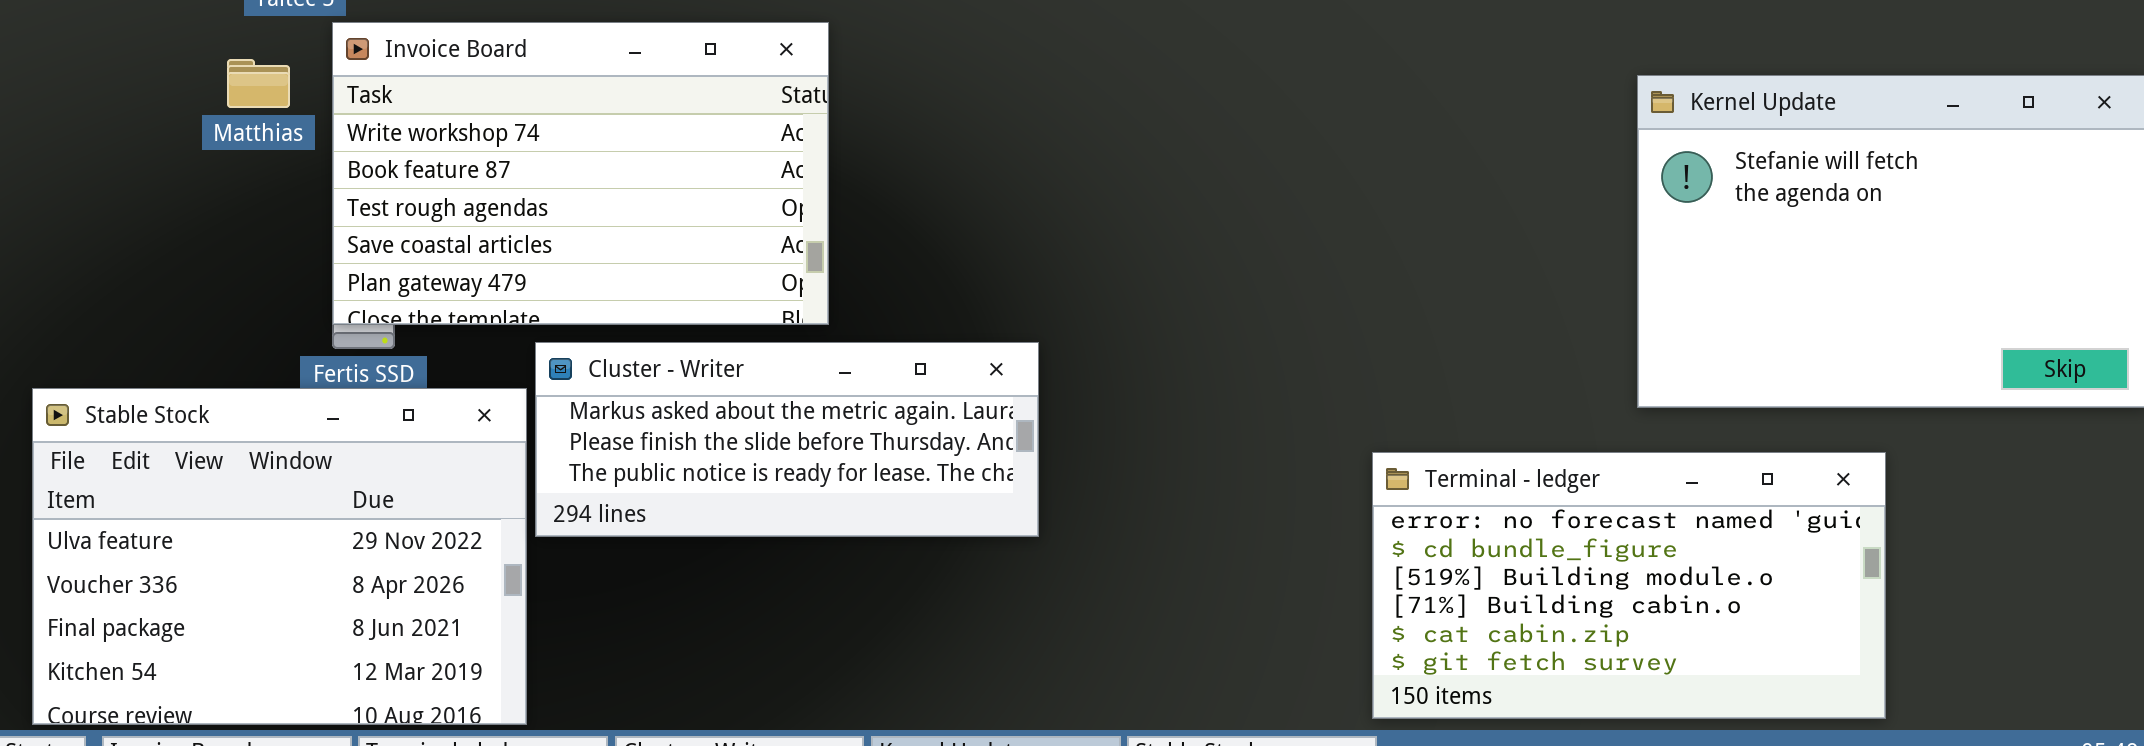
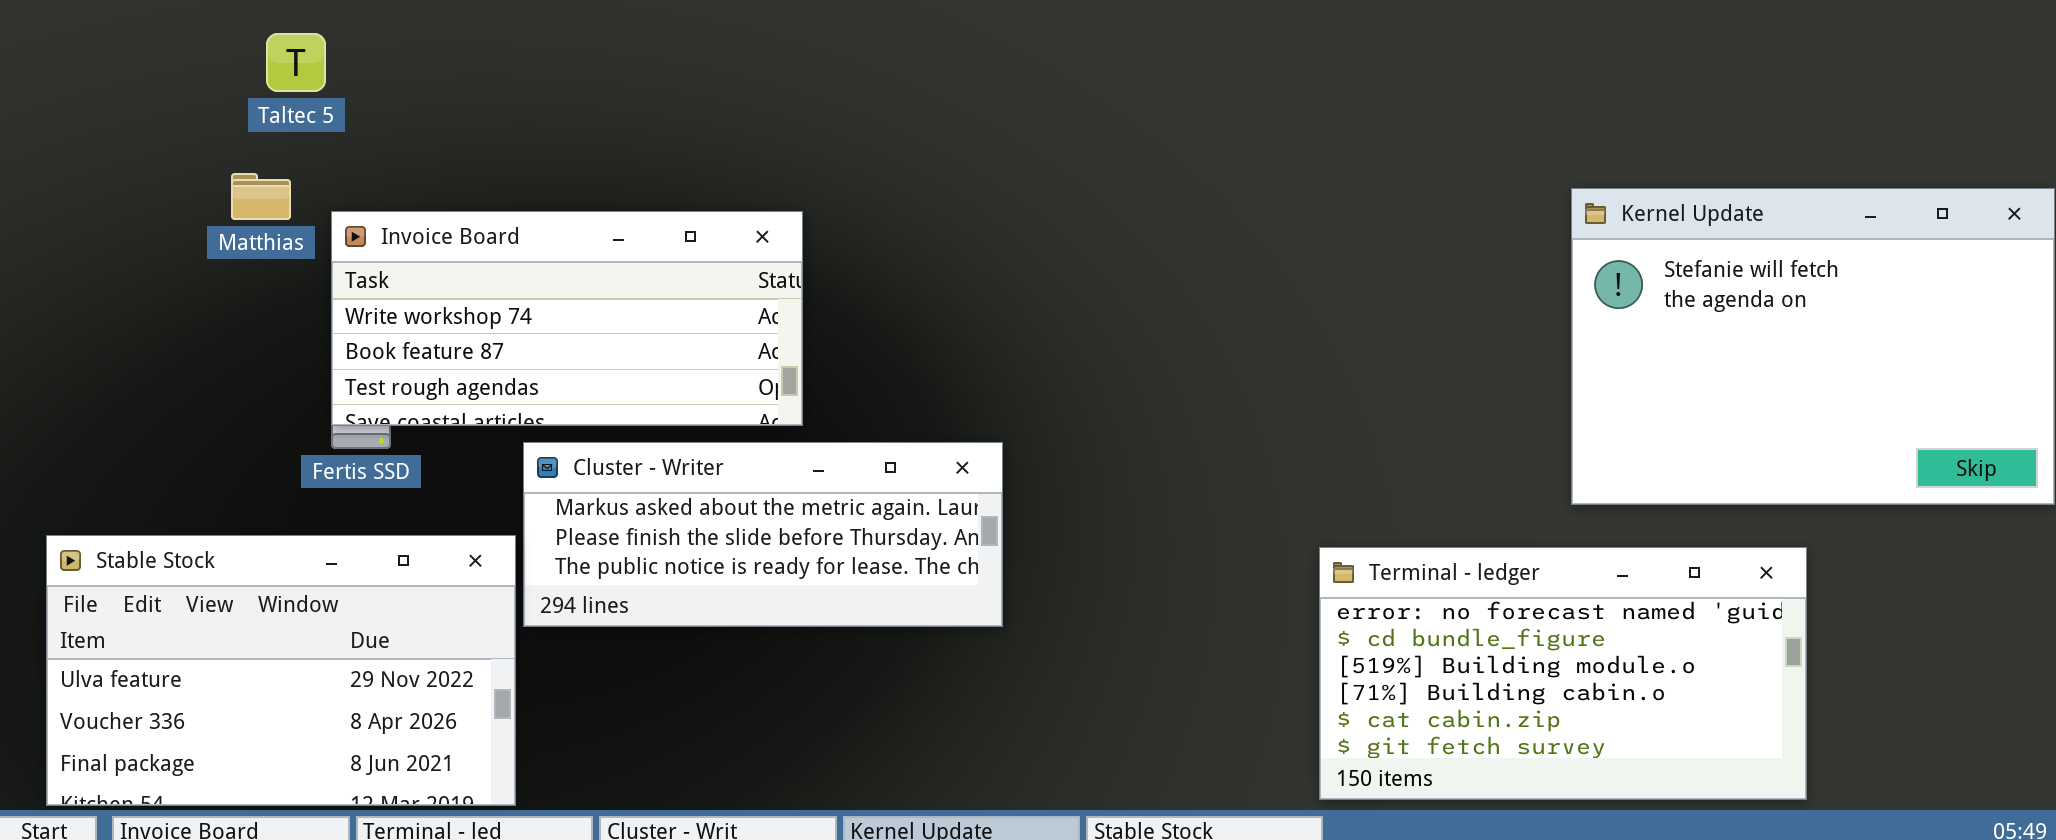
Invoice Board: [332,22,829,325] -> [331,211,803,426], resized
Stable Stock: [32,388,527,725] -> [46,535,516,806], resized

